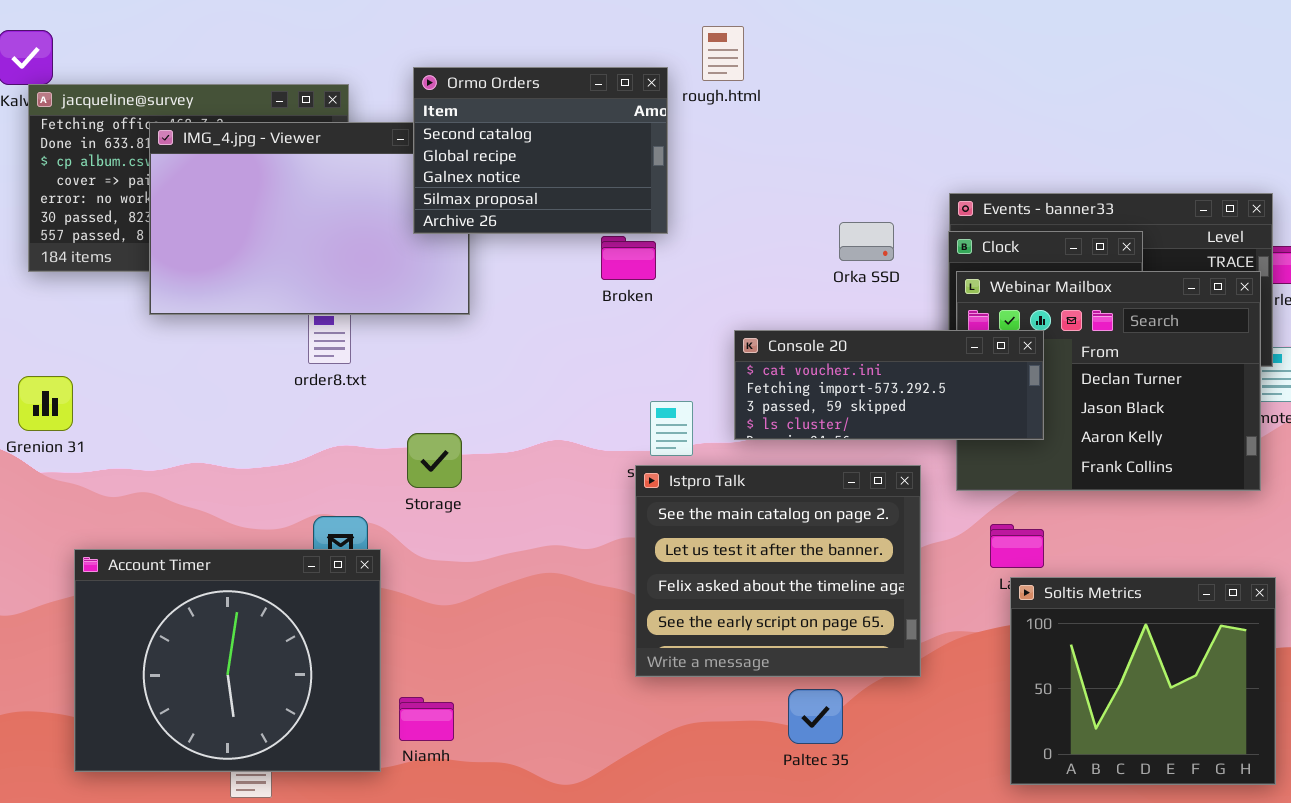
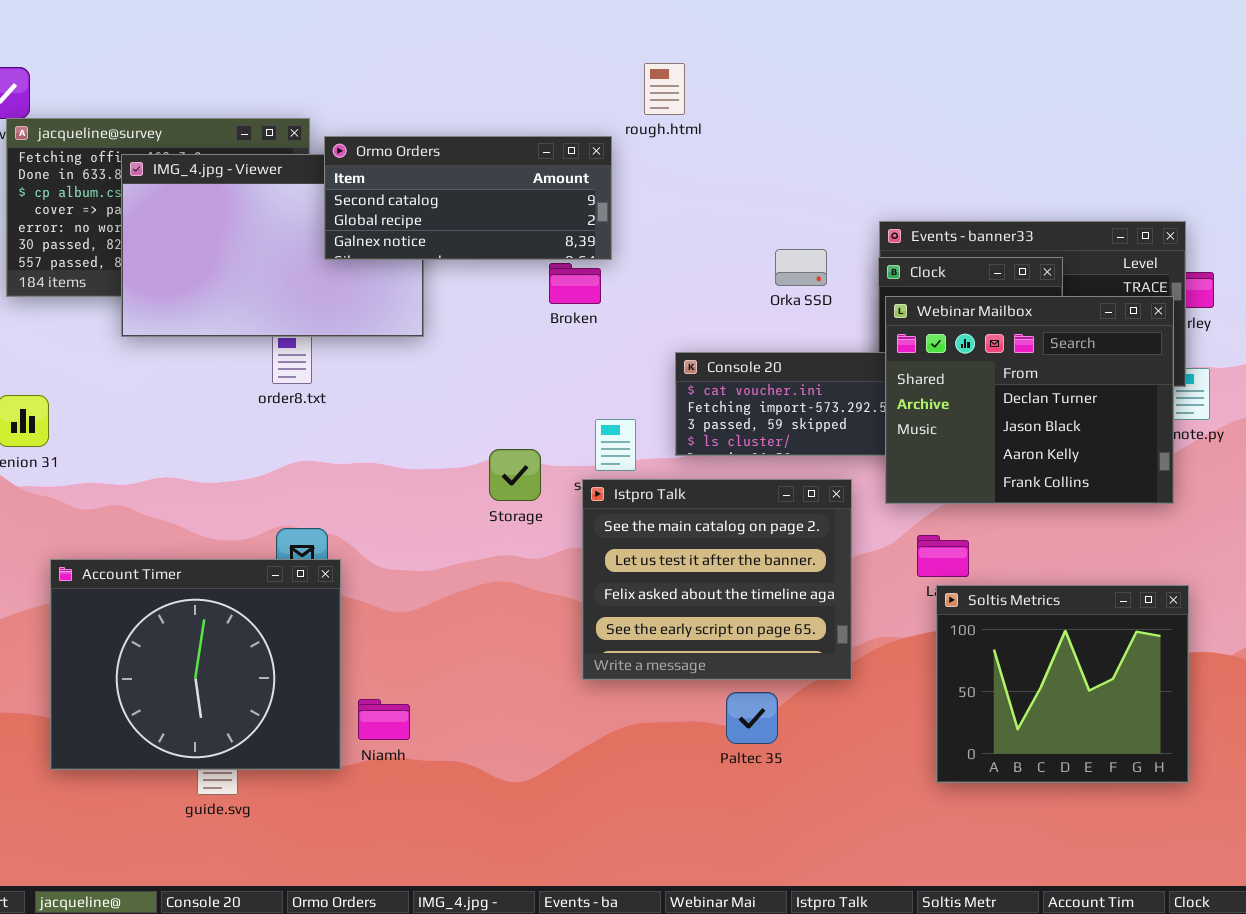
Ormo Orders: [413,67,668,234] -> [324,136,612,260], resized
Webinar Mailbox: [956,271,1261,491] -> [885,296,1174,504], raised
Storage: [407,433,462,488] -> [489,449,541,501], moved

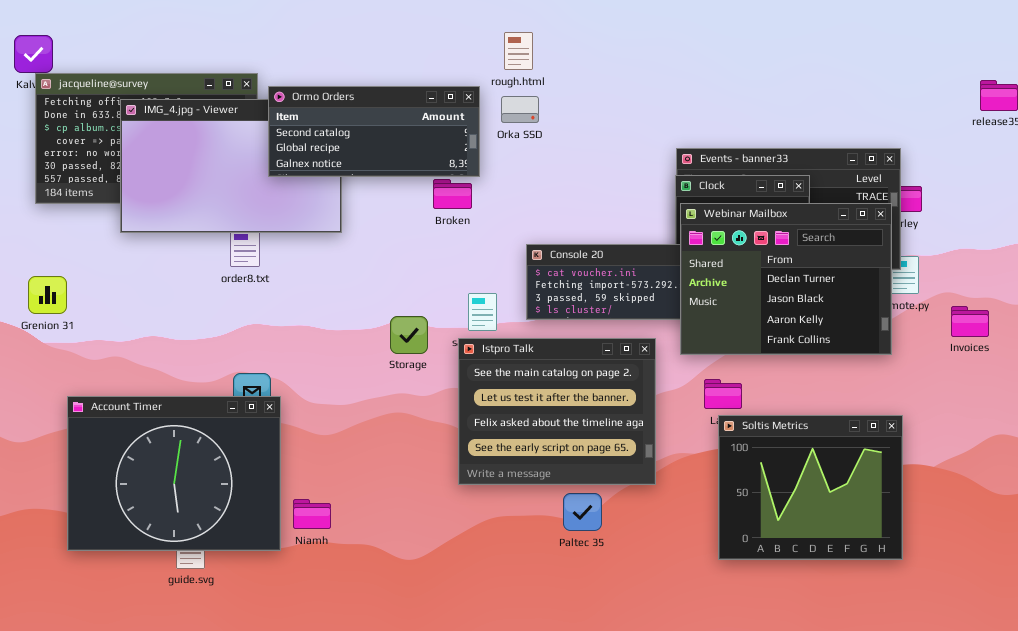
Orka SSD: [775,249,827,286] -> [501,96,539,123], moved

